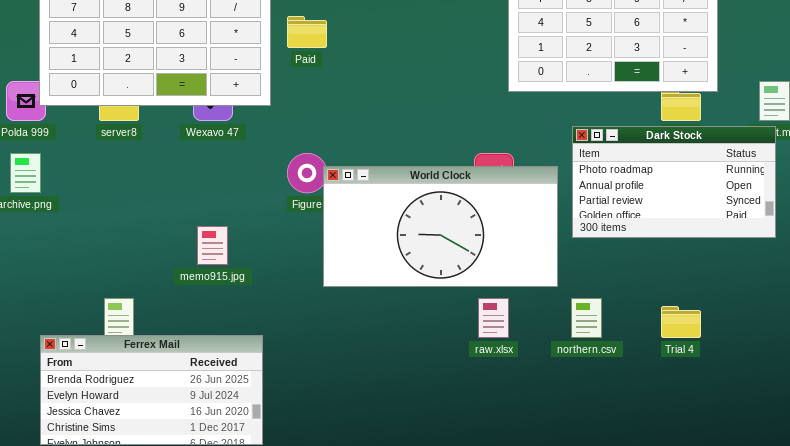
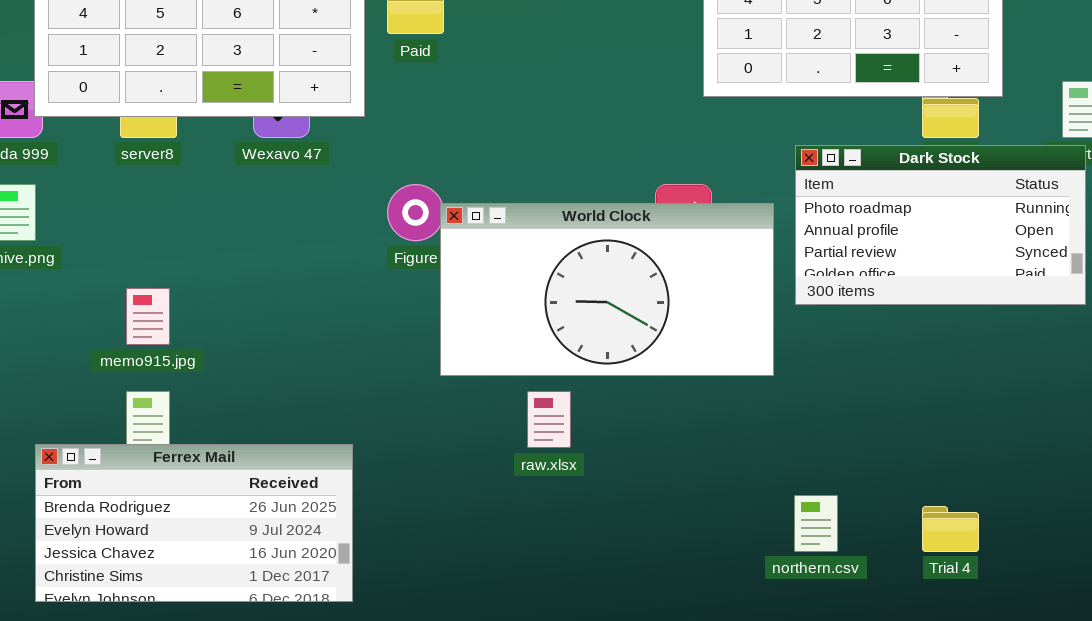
memo915.jpg: [197,226,228,265] -> [126,288,170,345], moved
raw.xlsx: [478,298,509,338] -> [527,391,571,448], moved
northern.csv: [571,298,602,338] -> [794,495,838,552], moved
Trial 4: [661,306,701,338] -> [922,506,979,552], moved

